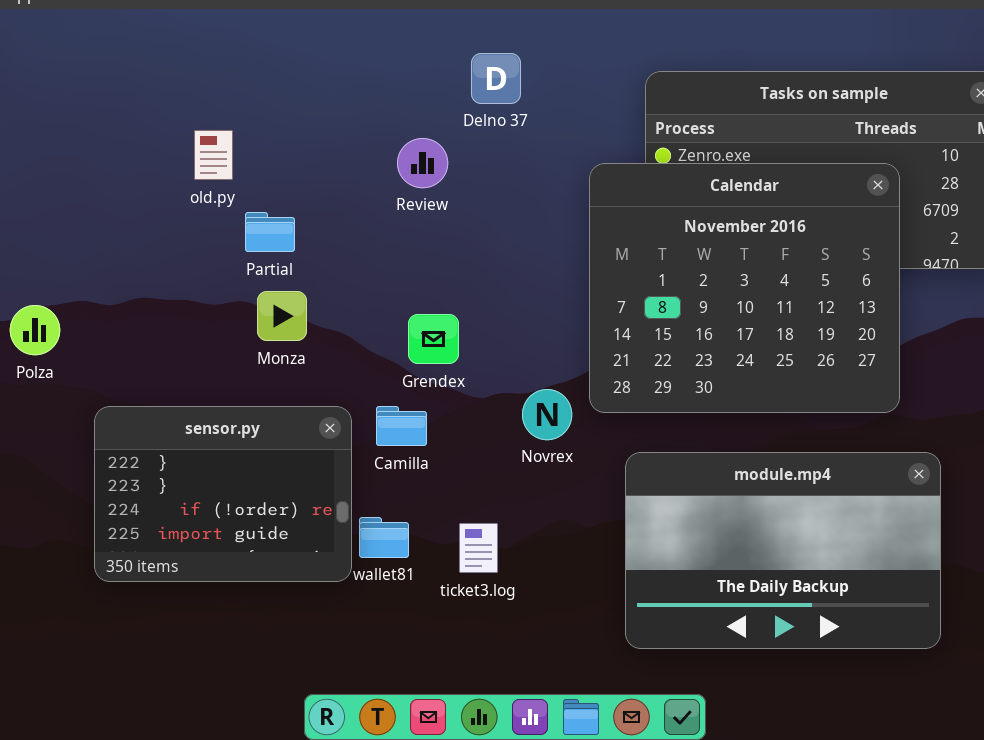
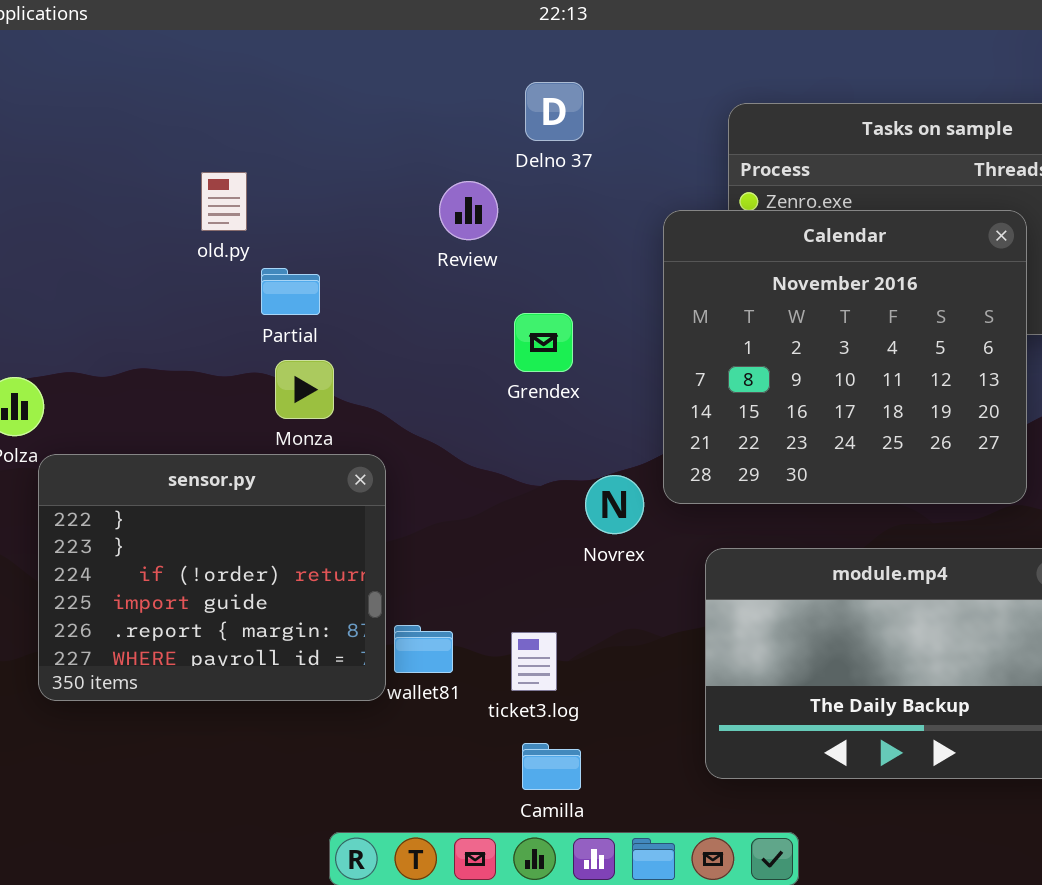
Grendex: [408,314,459,364] -> [514,313,573,372], moved
sensor.py: [94,406,352,582] -> [38,454,386,701], resized
Camilla: [376,406,427,446] -> [522,743,581,790], moved

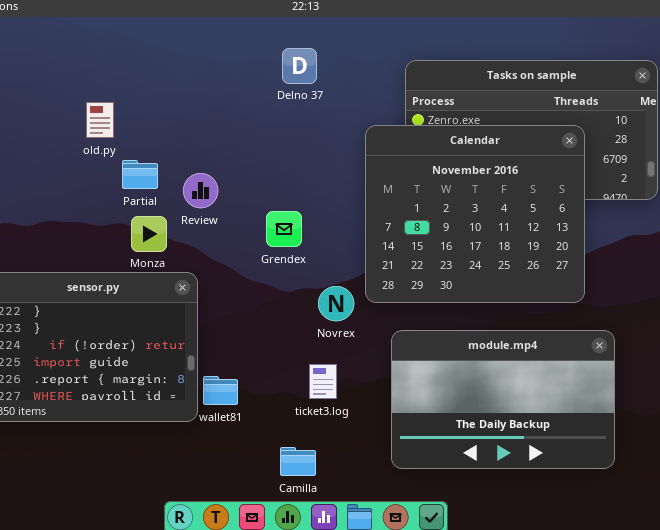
Review: [439,181,498,240] -> [183,173,218,208], moved
Grendex: [514,313,573,372] -> [266,211,302,247], moved
ticket3.log: [511,632,557,691] -> [309,364,337,399], moved

